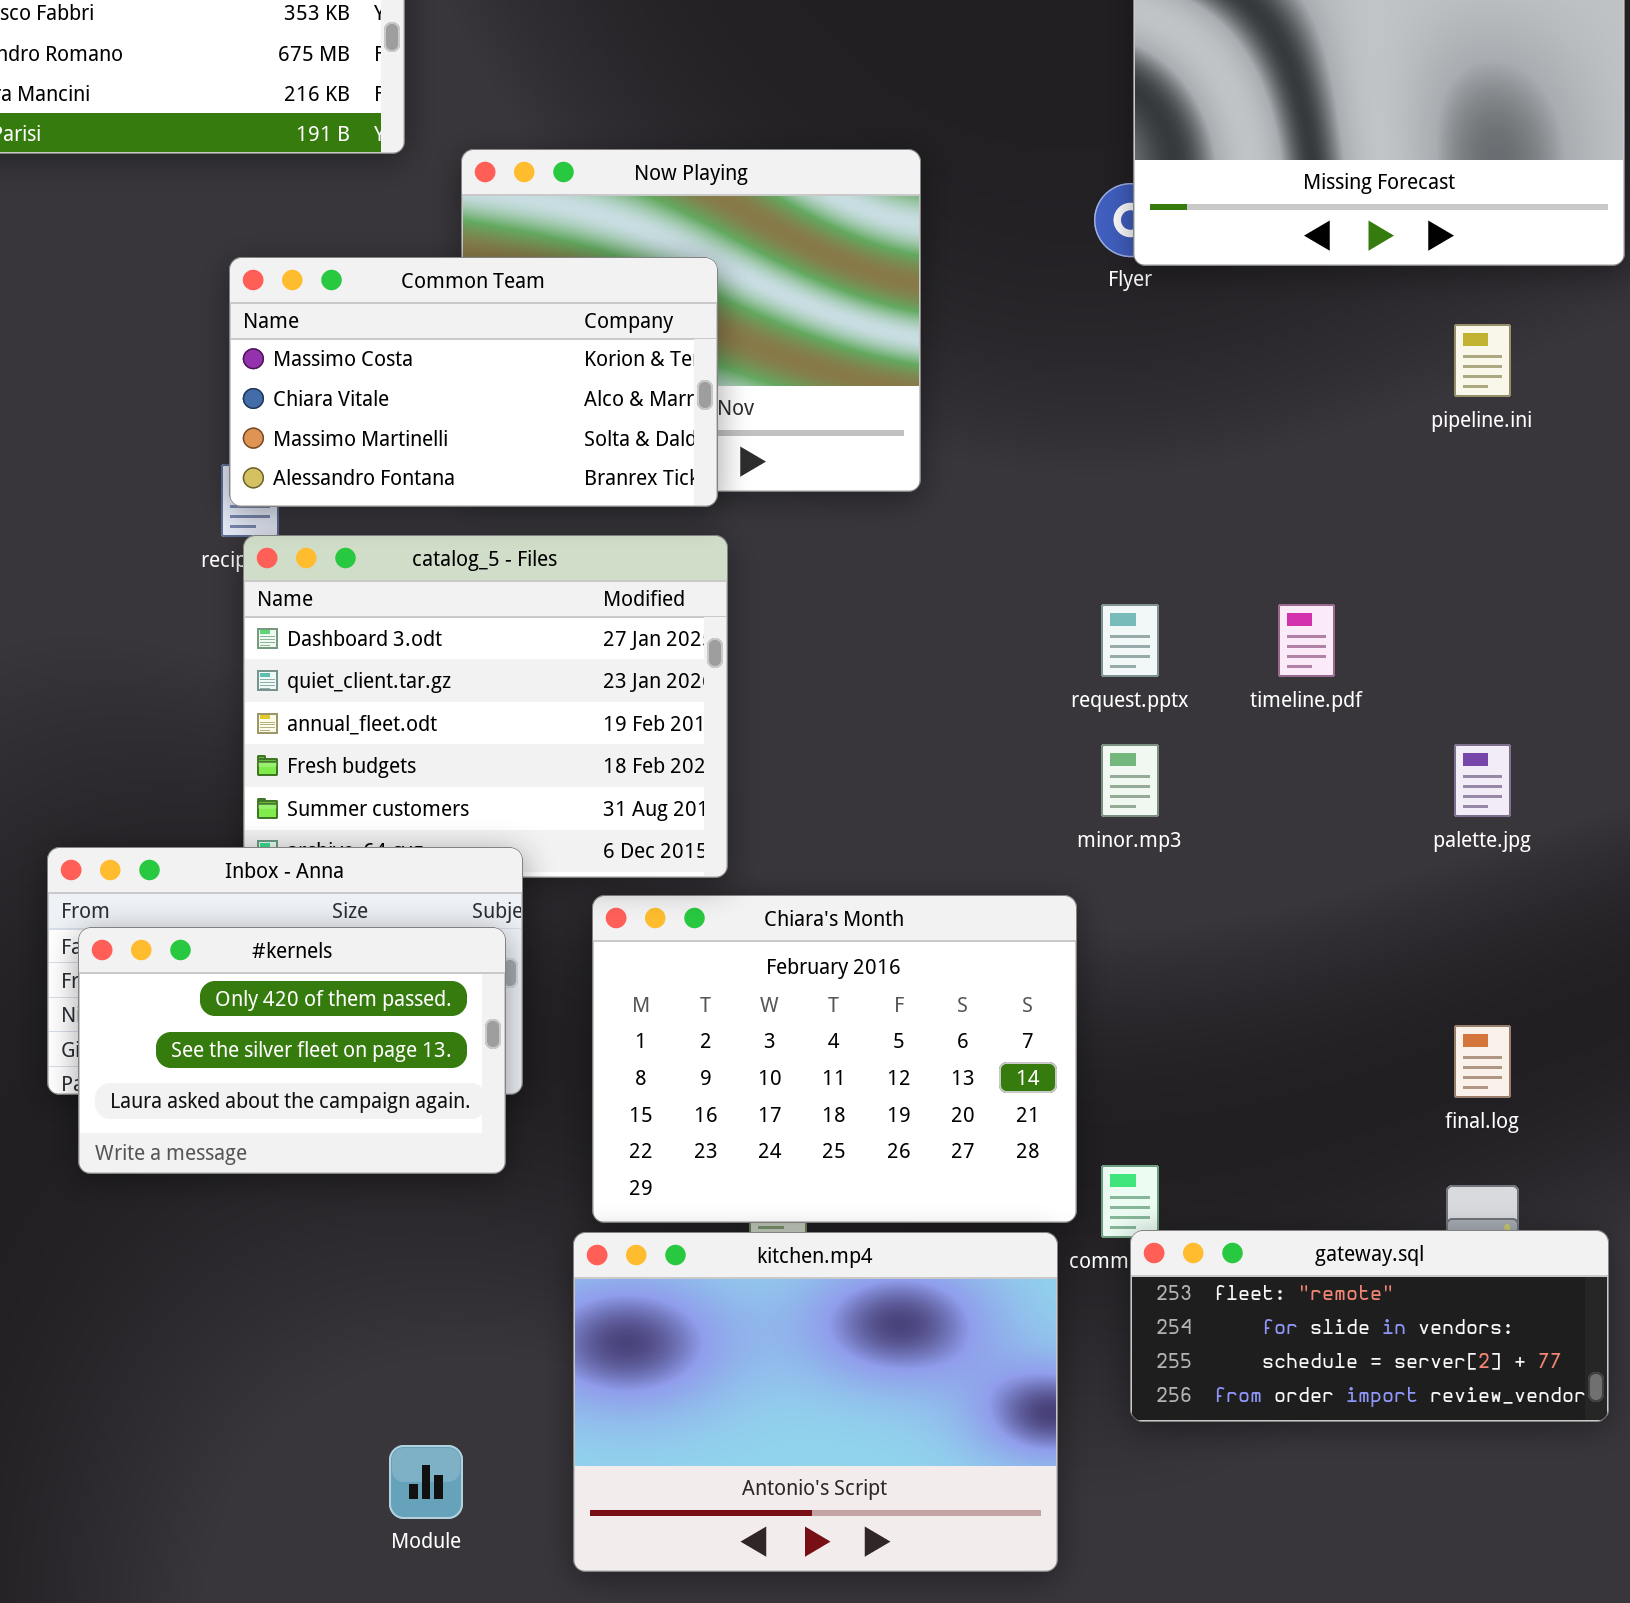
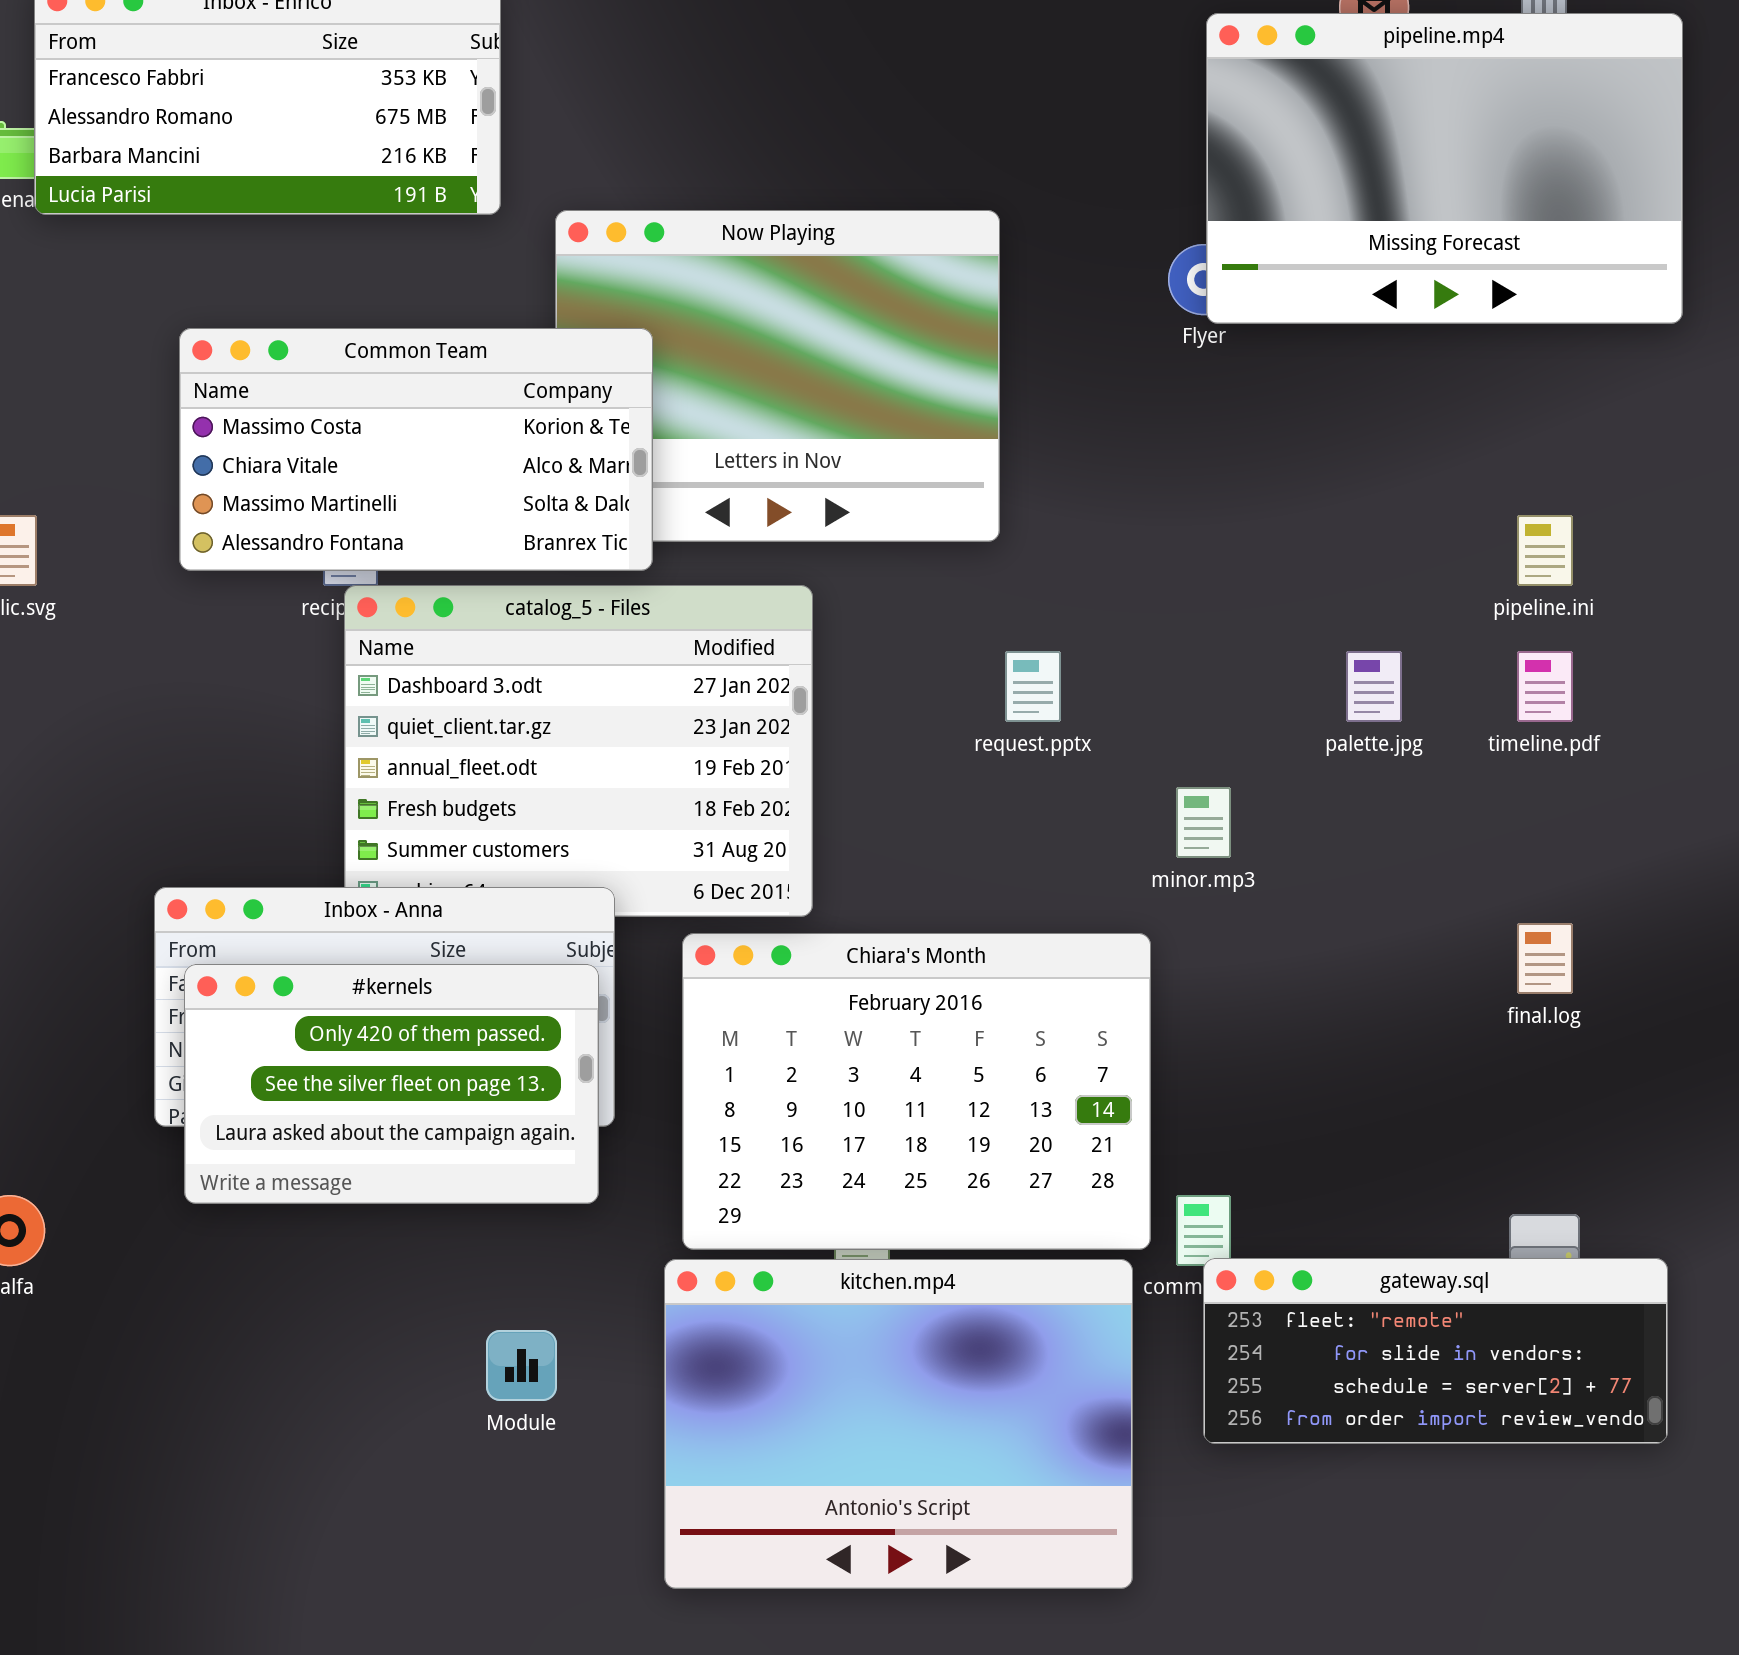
Common Team: [229,257,718,507] -> [179,328,653,571], moved
pipeline.ini: [1454,324,1511,397] -> [1517,515,1573,586], moved
request.pptx: [1101,604,1159,677] -> [1005,651,1061,722], moved
timeline.pdf: [1278,604,1335,677] -> [1517,651,1573,722], moved
palette.jpg: [1454,744,1511,817] -> [1346,651,1402,722], moved
final.log: [1454,1025,1511,1098] -> [1517,923,1573,994], moved
Module: [389,1445,463,1519] -> [486,1330,557,1401], moved

